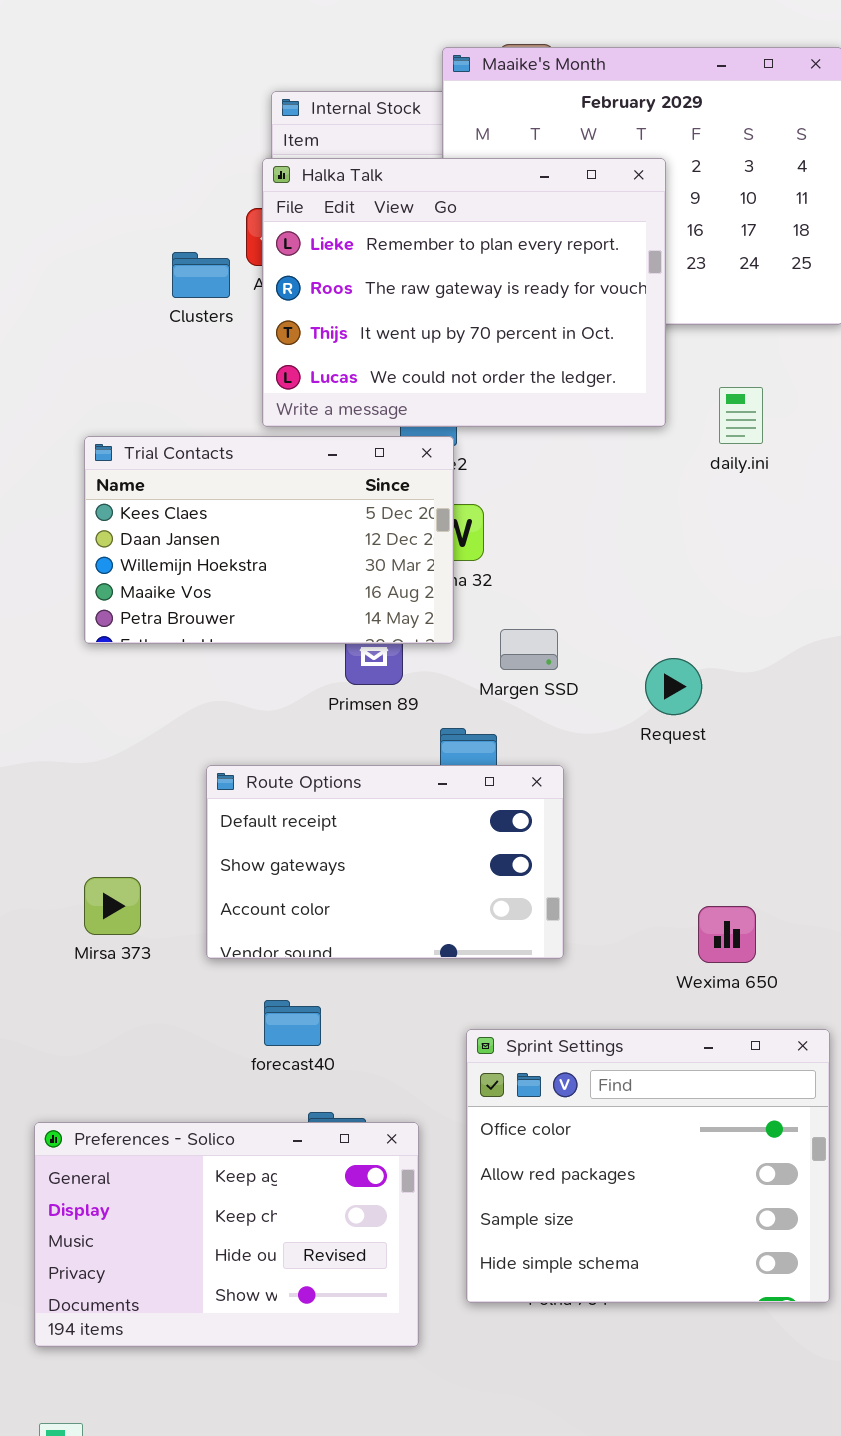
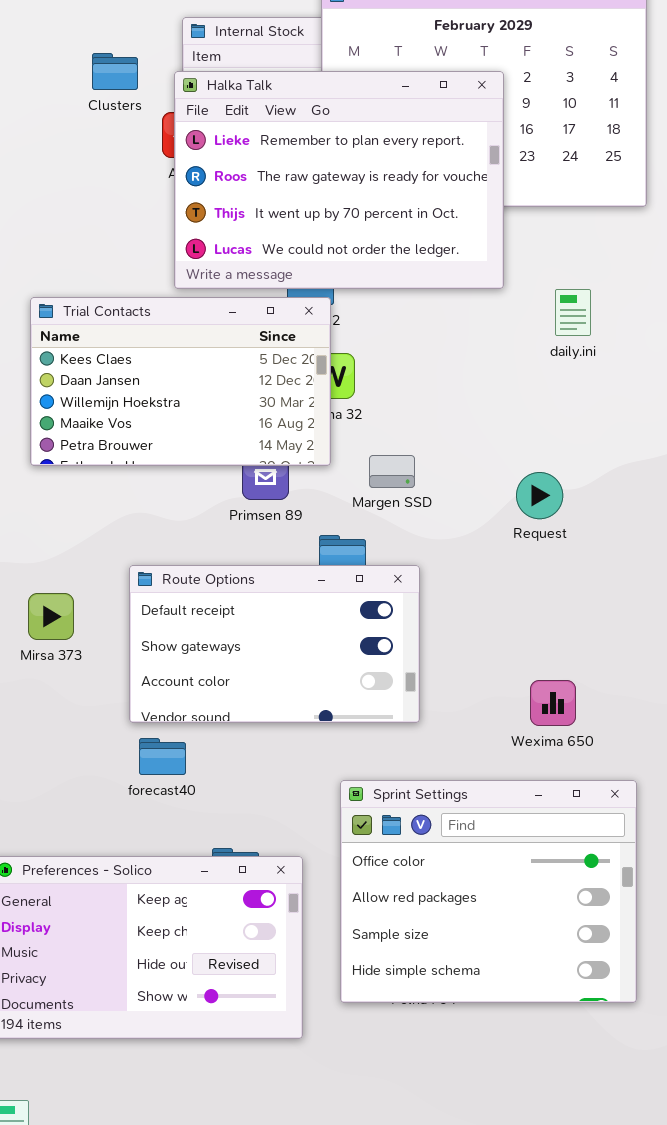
Clusters: [172,252,230,298] -> [92,53,138,90], moved
daily.ini: [719,387,763,444] -> [555,289,591,336], moved
Request: [645,658,702,715] -> [516,472,563,519], moved
Mirsa 373: [84,877,141,935] -> [28,593,74,640], moved
forecast40: [264,1000,321,1046] -> [139,738,186,775], moved

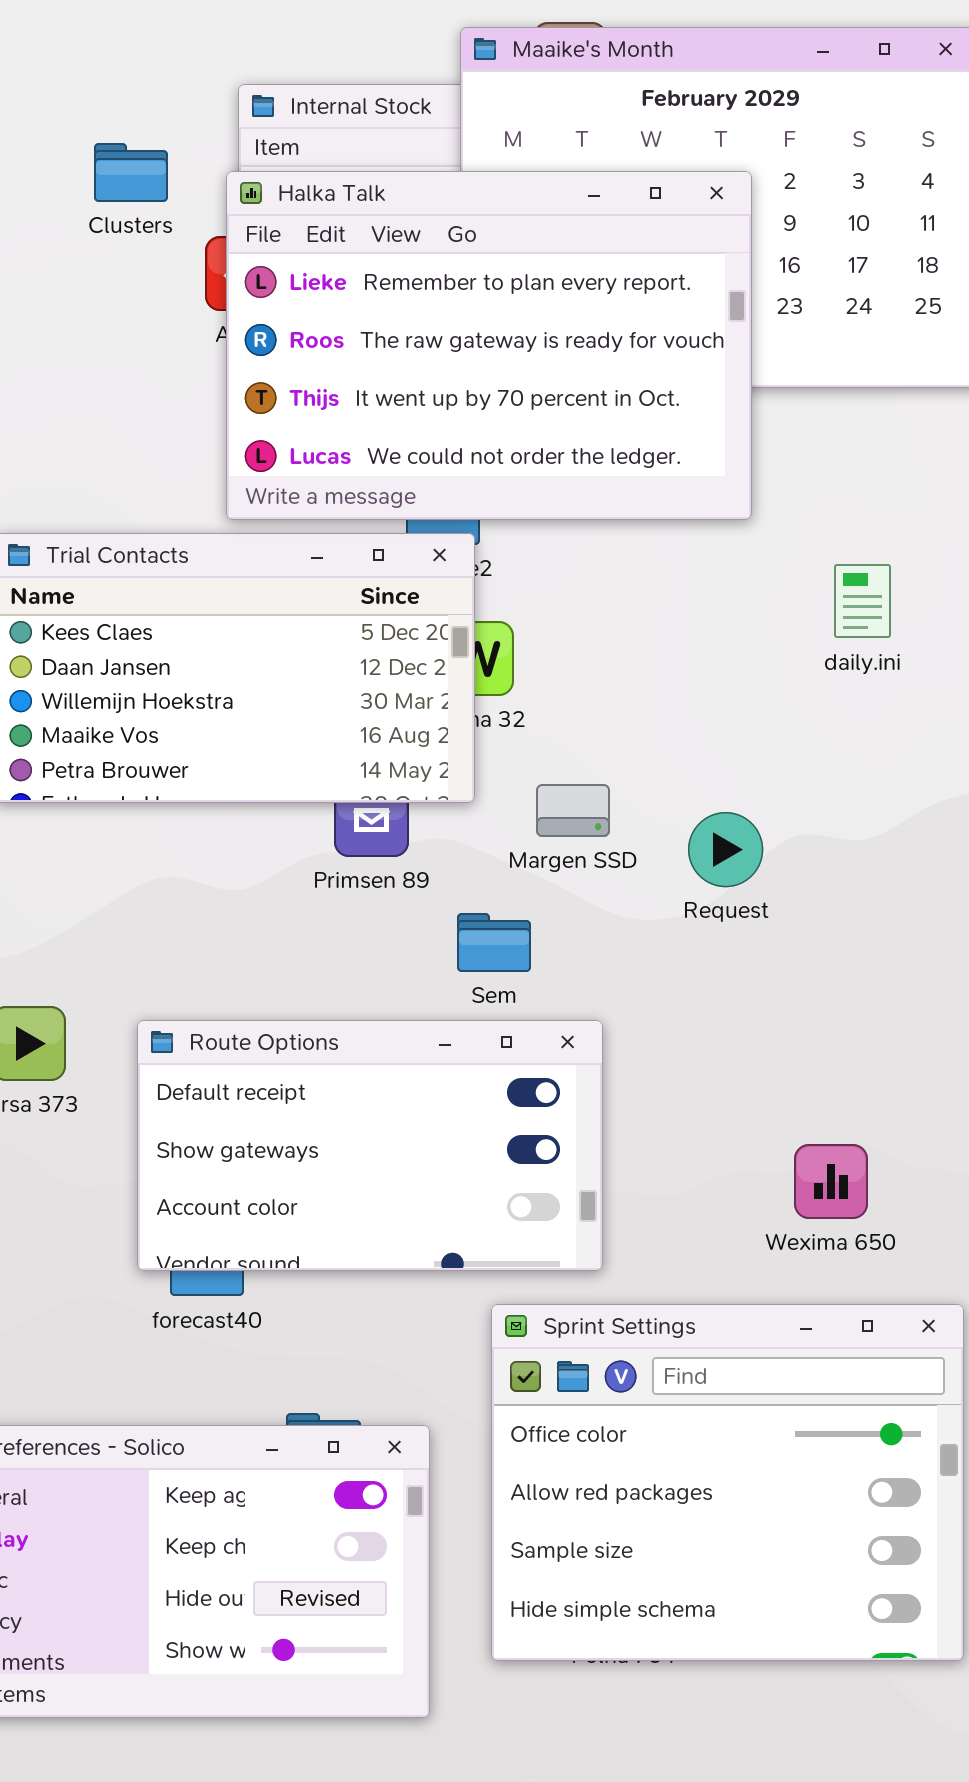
daily.ini: [555,289,591,336] -> [834,564,891,638], moved
Request: [516,472,563,519] -> [688,812,763,887], moved
Route Options: [129,565,420,723] -> [137,1020,603,1271], moved

